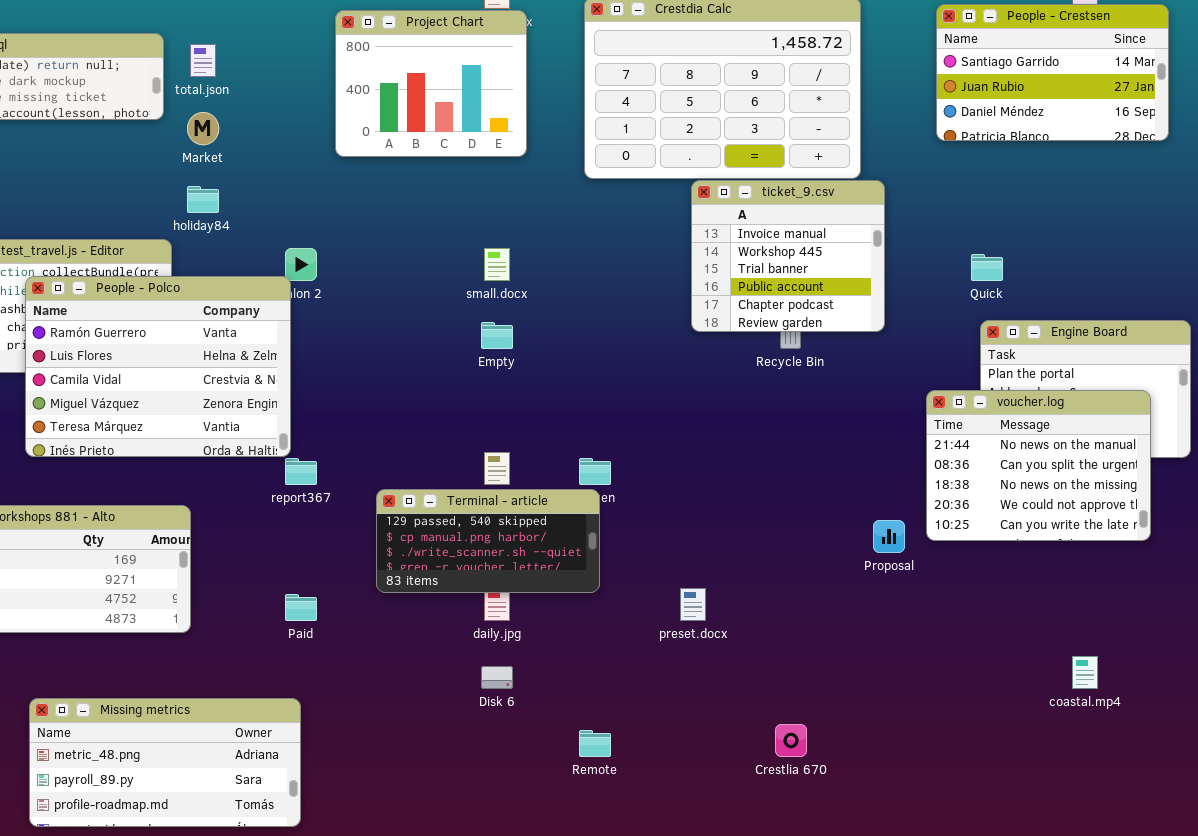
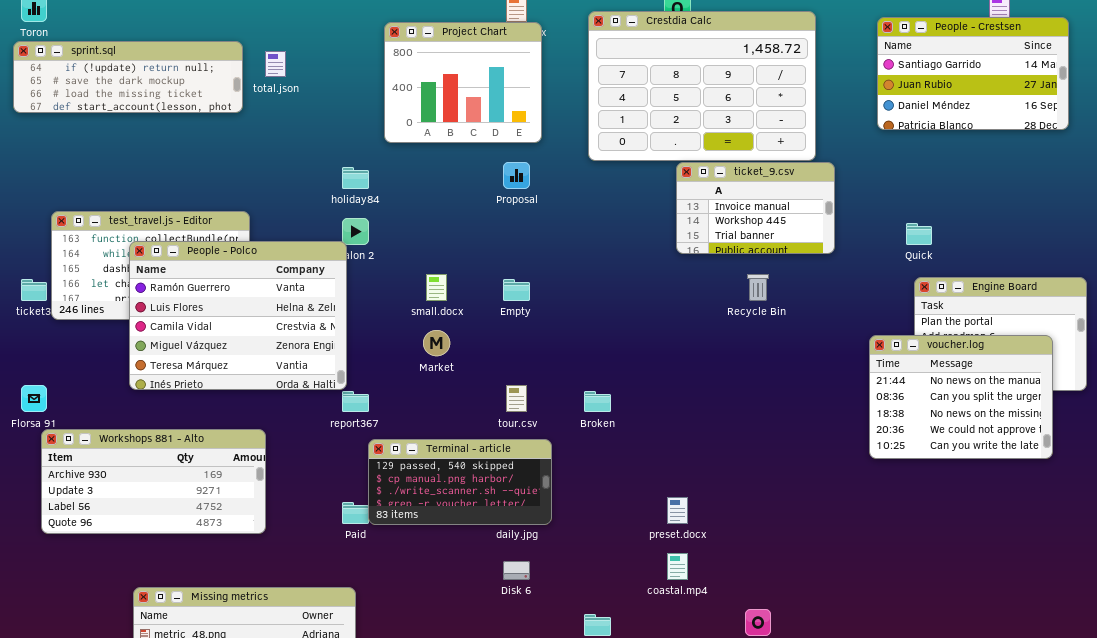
Market: [187,112,219,145] -> [423,330,450,356], moved
ticket_9.csv: [691,180,885,332] -> [676,162,835,254], resized
holiday84: [187,186,219,213] -> [342,167,369,189], moved
small.docx: [484,248,510,281] -> [426,274,447,301], moved
Terminal - article: [376,489,600,593] -> [368,439,552,525], moved
Proposal: [873,520,905,553] -> [503,162,530,189], moved
coastal.mp4: [1072,656,1098,689] -> [667,553,688,580], moved

